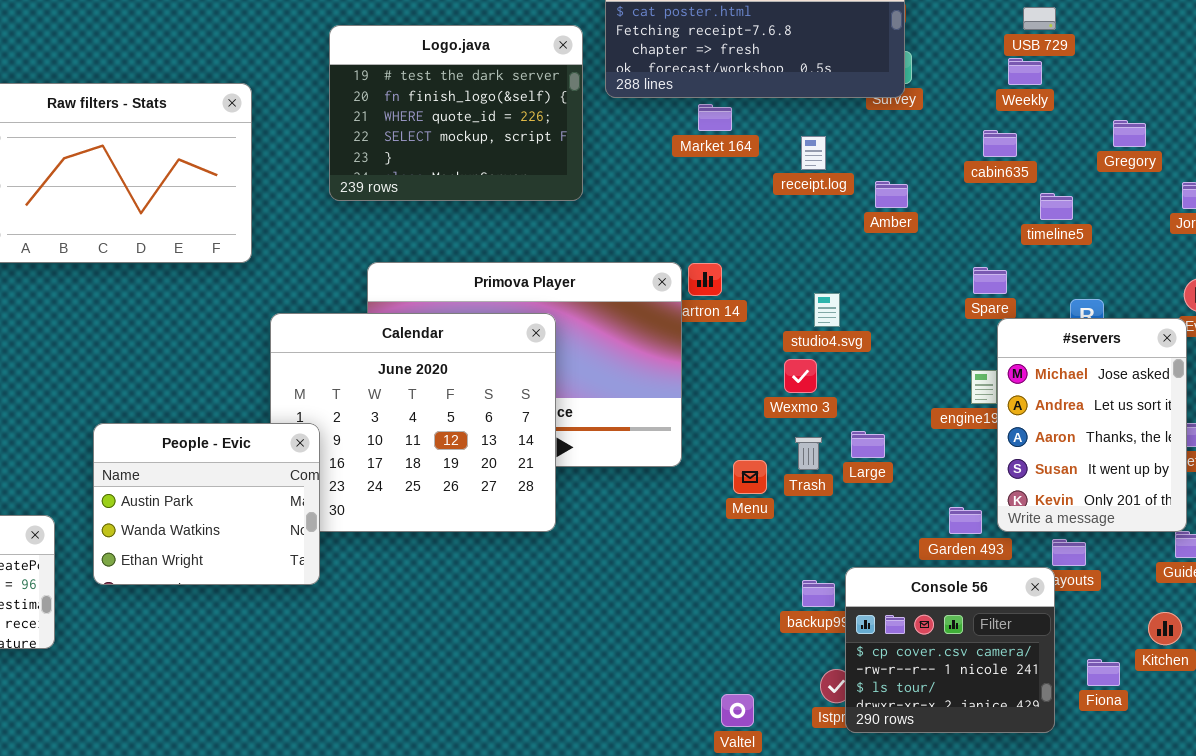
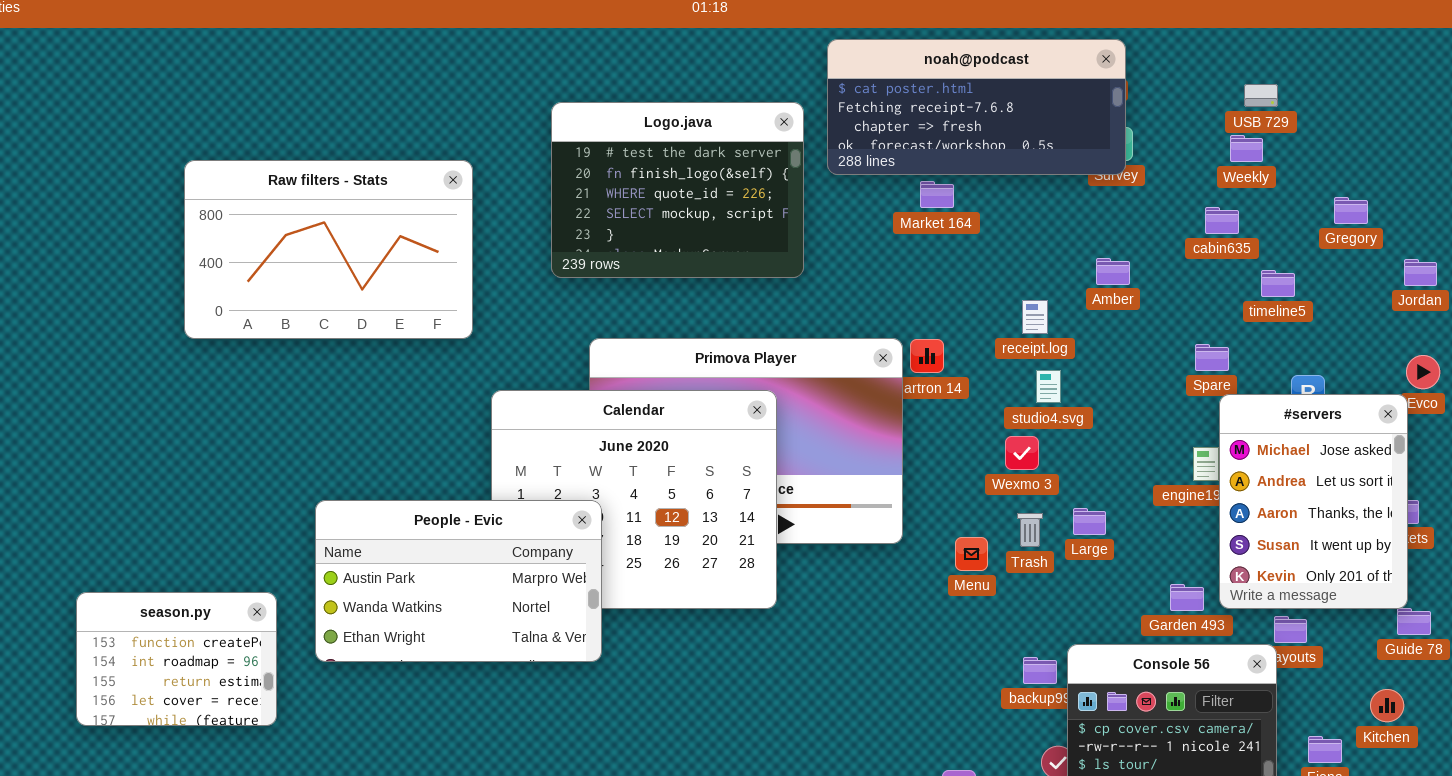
receipt.log: [801,136,826,170] -> [1022,300,1048,334], moved
People - Evic: [93,423,320,585] -> [315,500,602,662], resized

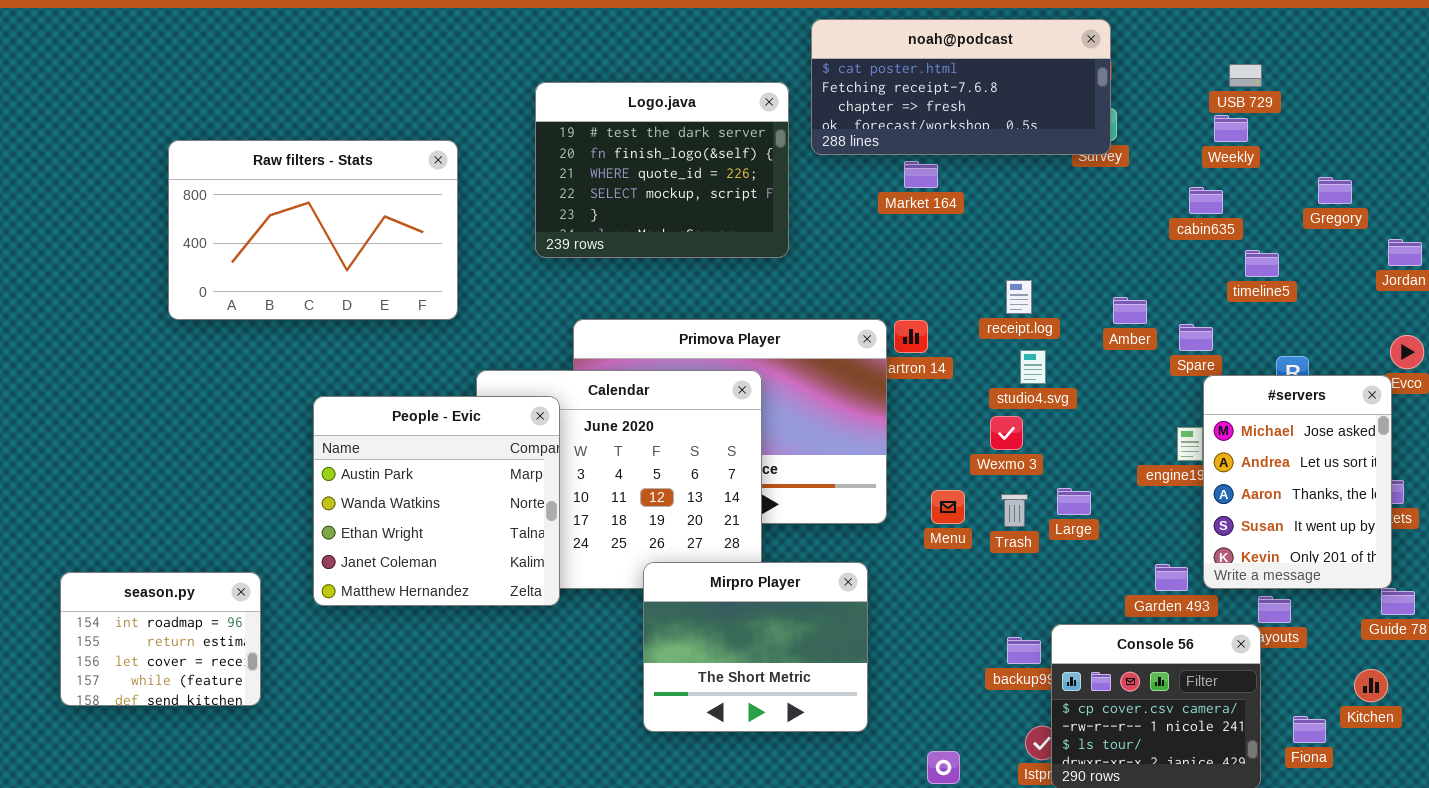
Amber: [1096,258,1130,285] -> [1113,297,1147,324], moved
People - Evic: [315,500,602,662] -> [313,396,560,606], moved, resized
Menu: [955,537,988,571] -> [931,490,965,524], moved
Mirpro Player: none -> [643,562,868,732], opened
season.py: [76,592,277,726] -> [60,572,261,706], scrolled down 1 row

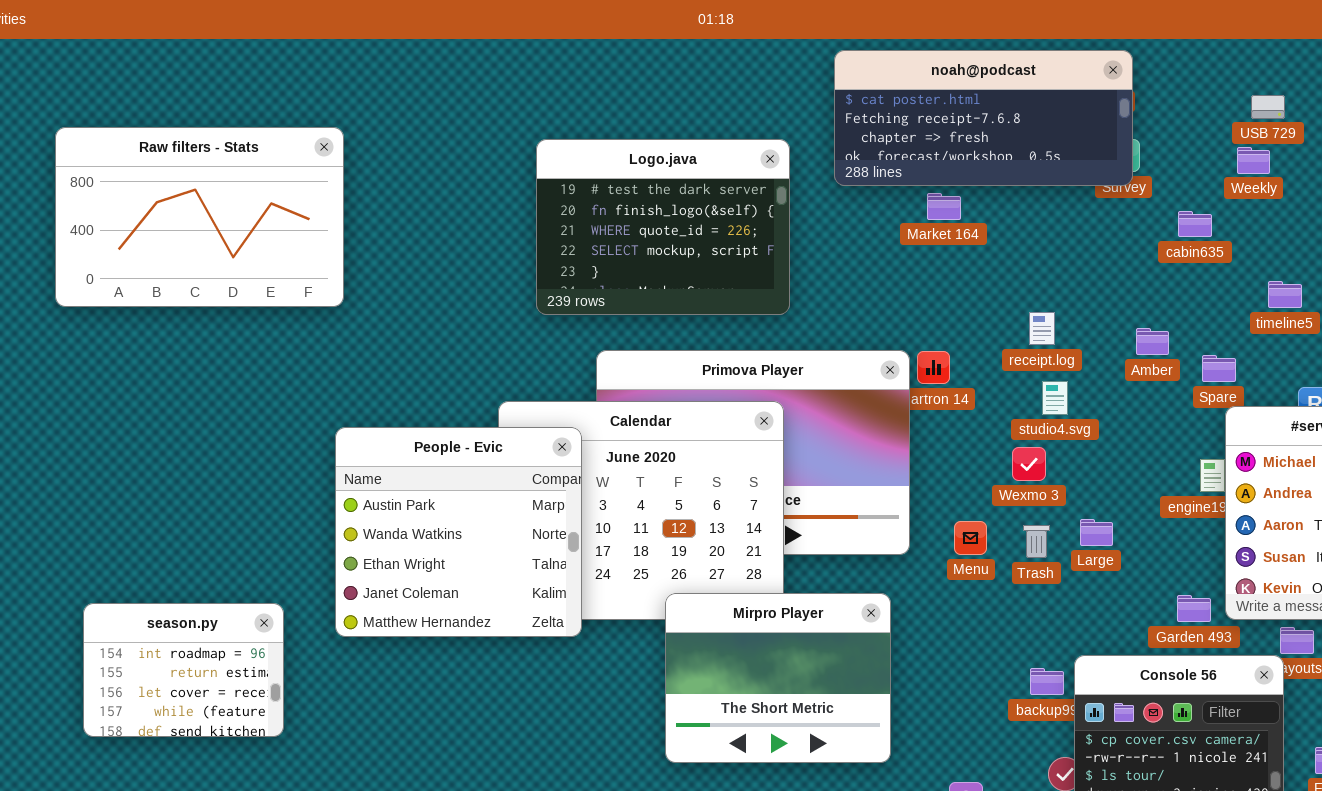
Logo.java: [535,82,789,258] -> [536,139,790,315], moved
Raw filters - Stats: [168,140,458,320] -> [55,127,344,307], moved
cabin635: [1189,187,1223,214] -> [1178,211,1212,237], moved

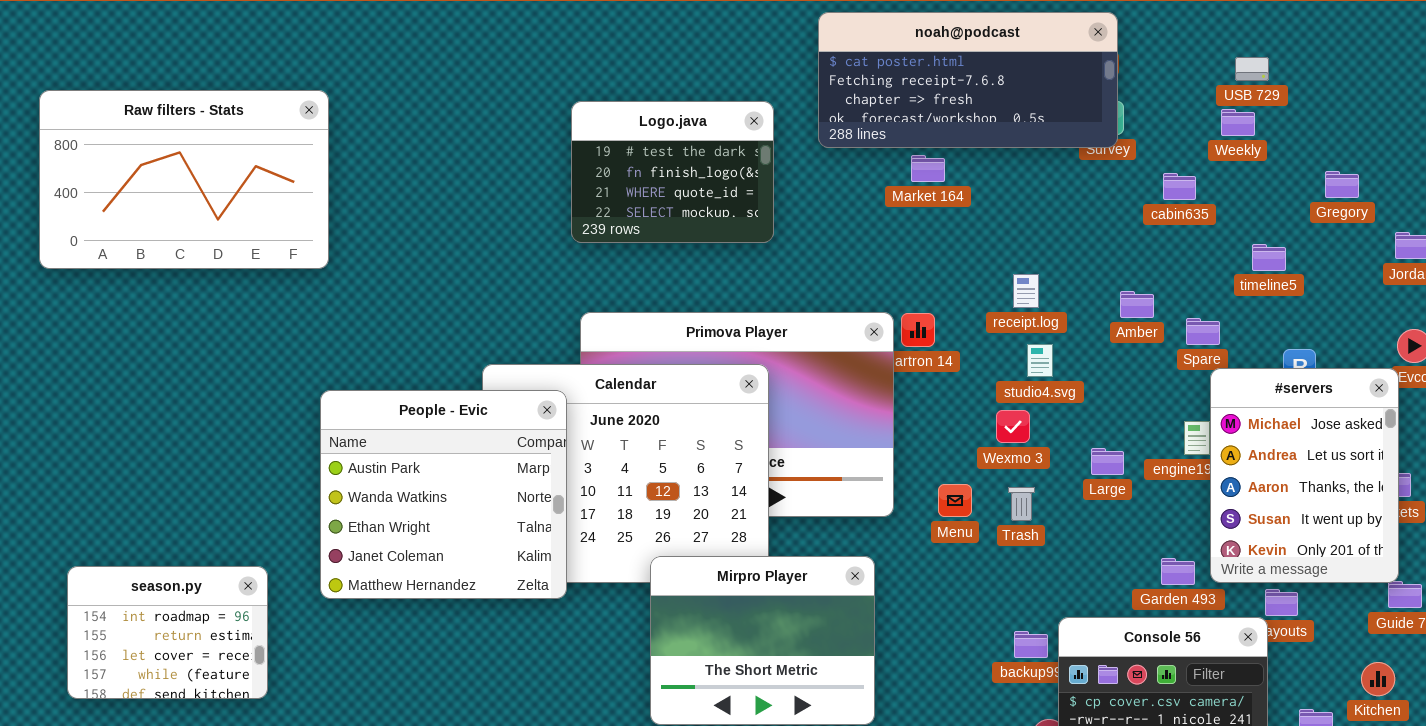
Logo.java: [536,139,790,315] -> [571,101,774,243], resized
Large: [1080,519,1113,546] -> [1091,448,1124,475], moved

